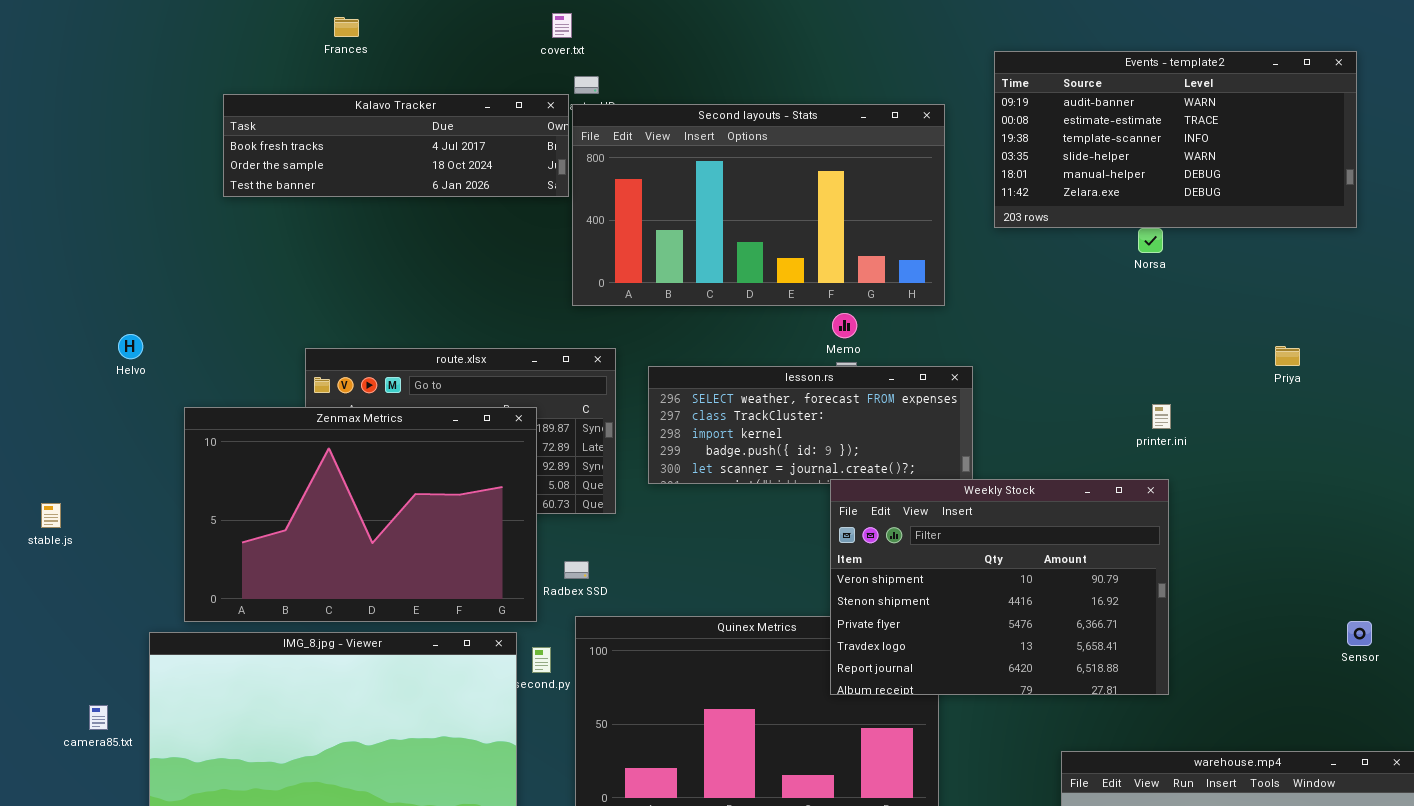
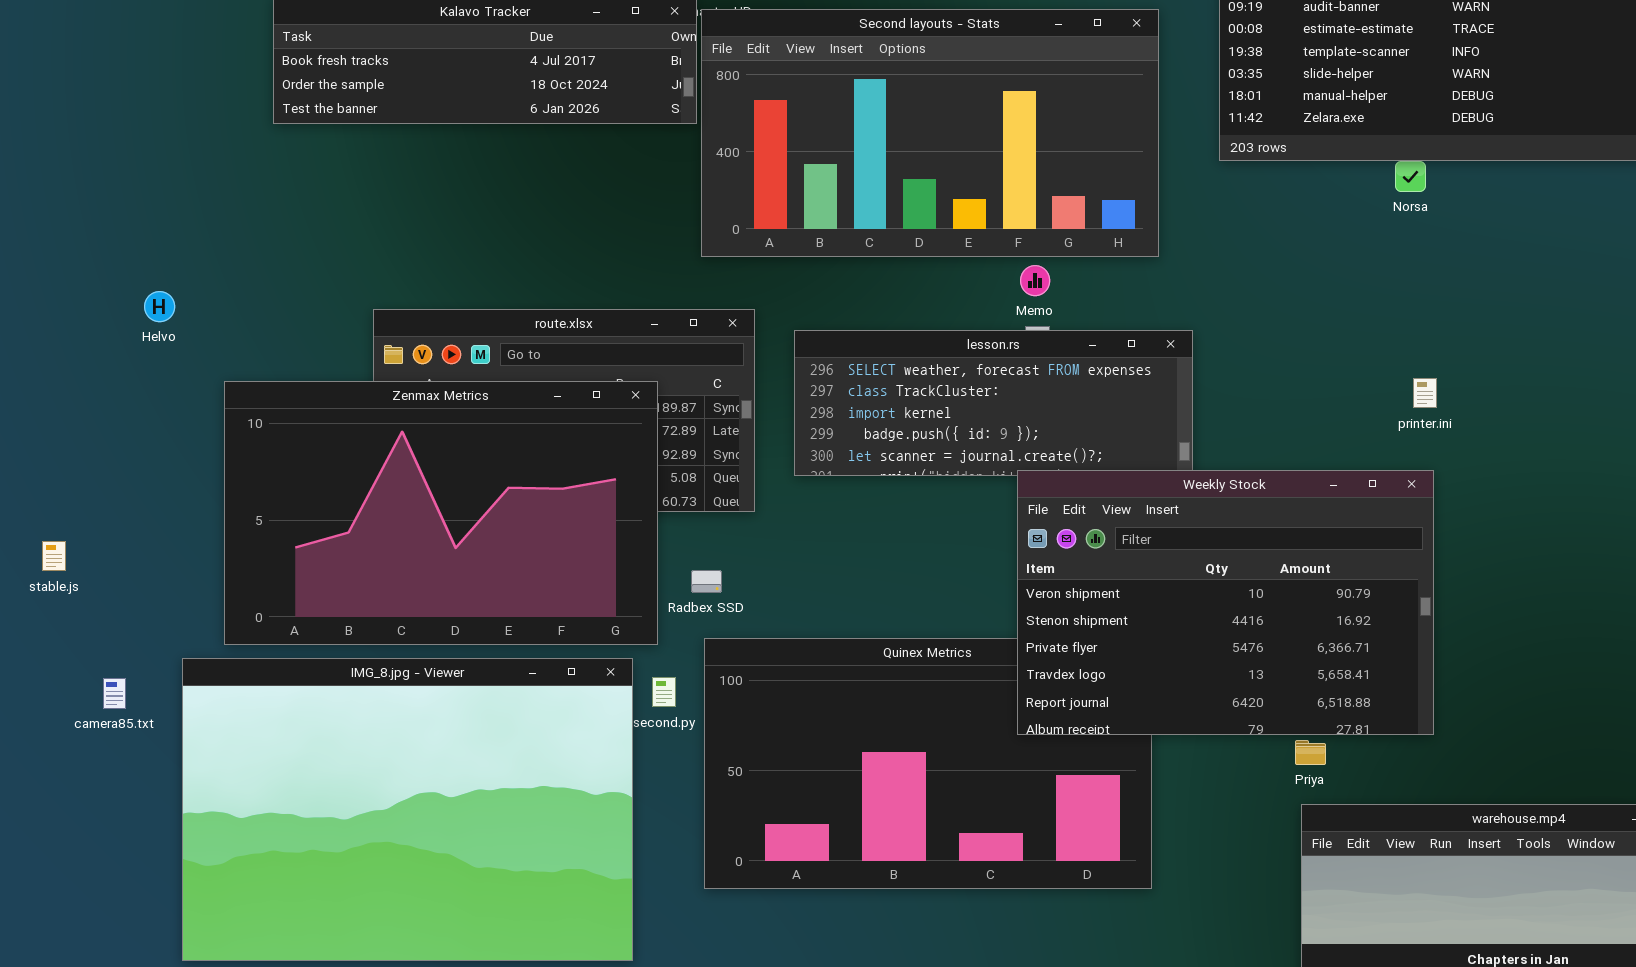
Priya: [1275,346,1300,366] -> [1295,740,1326,765], moved
stable.js: [41,503,61,528] -> [42,541,66,571], moved
camera85.txt: [89,705,108,730] -> [103,678,126,709], moved

